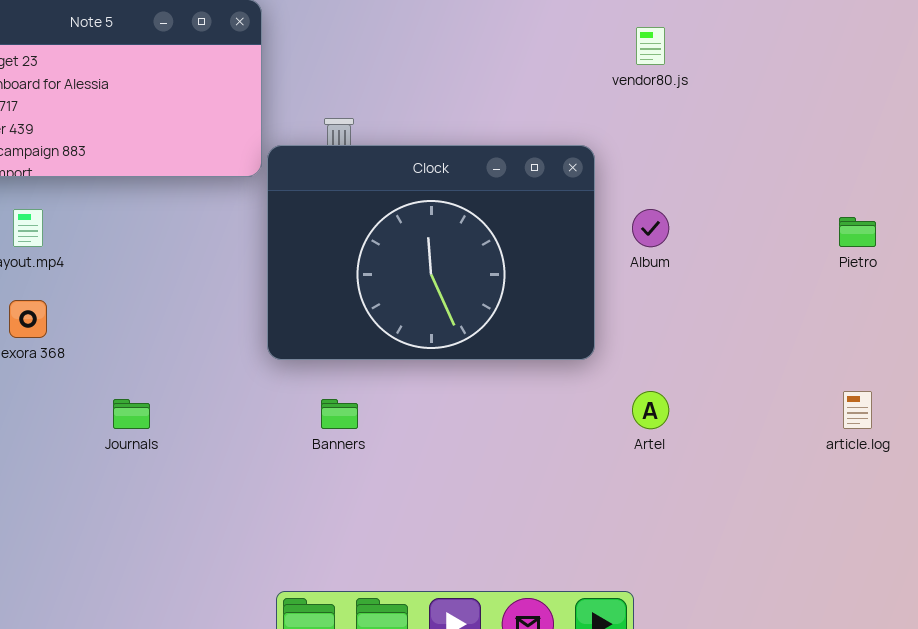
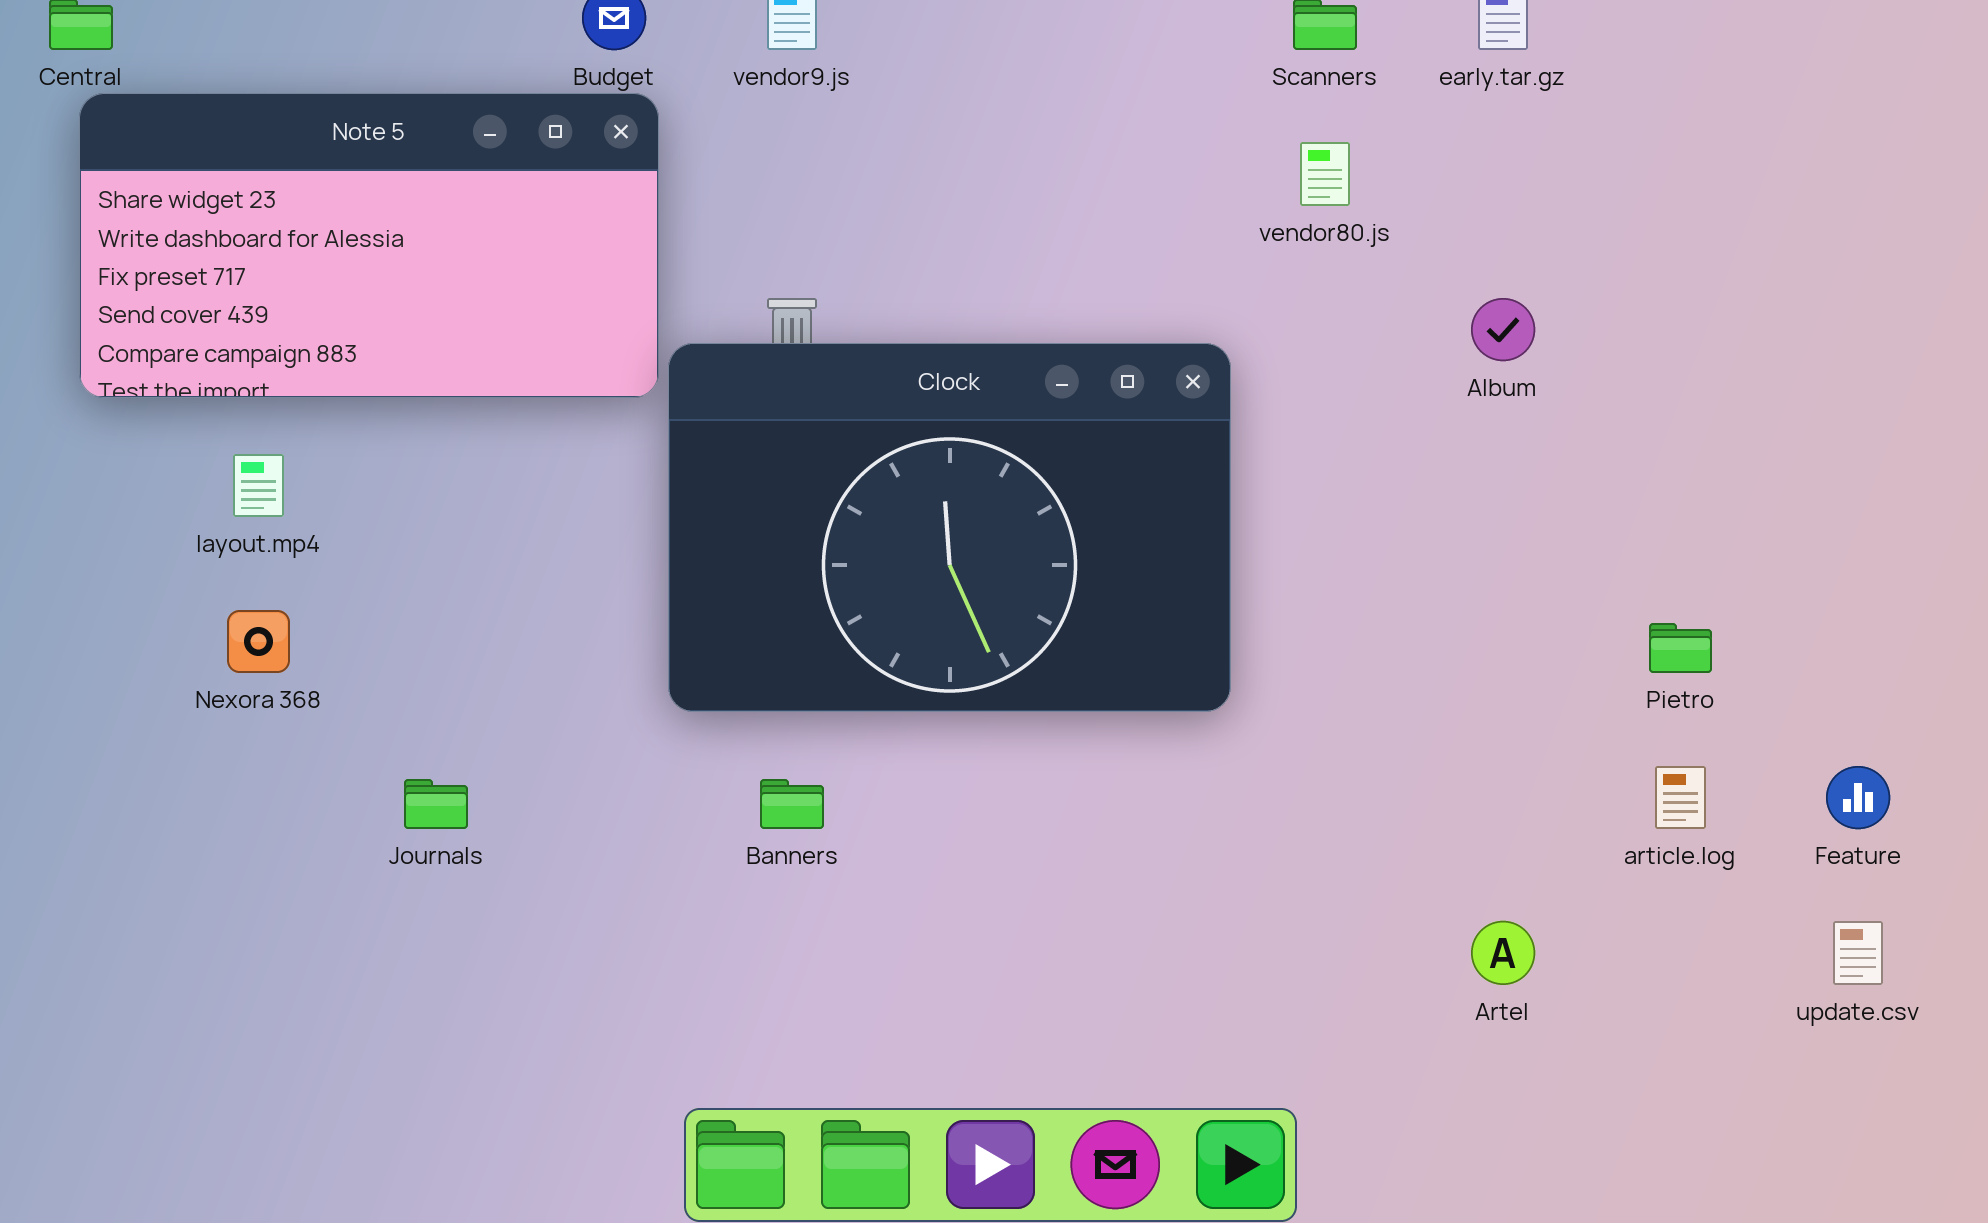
Album: [632,209,669,247] -> [1471,298,1535,361], moved
Pietro: [839,217,876,247] -> [1649,623,1712,673], moved
Artel: [632,391,669,429] -> [1471,921,1535,985], moved

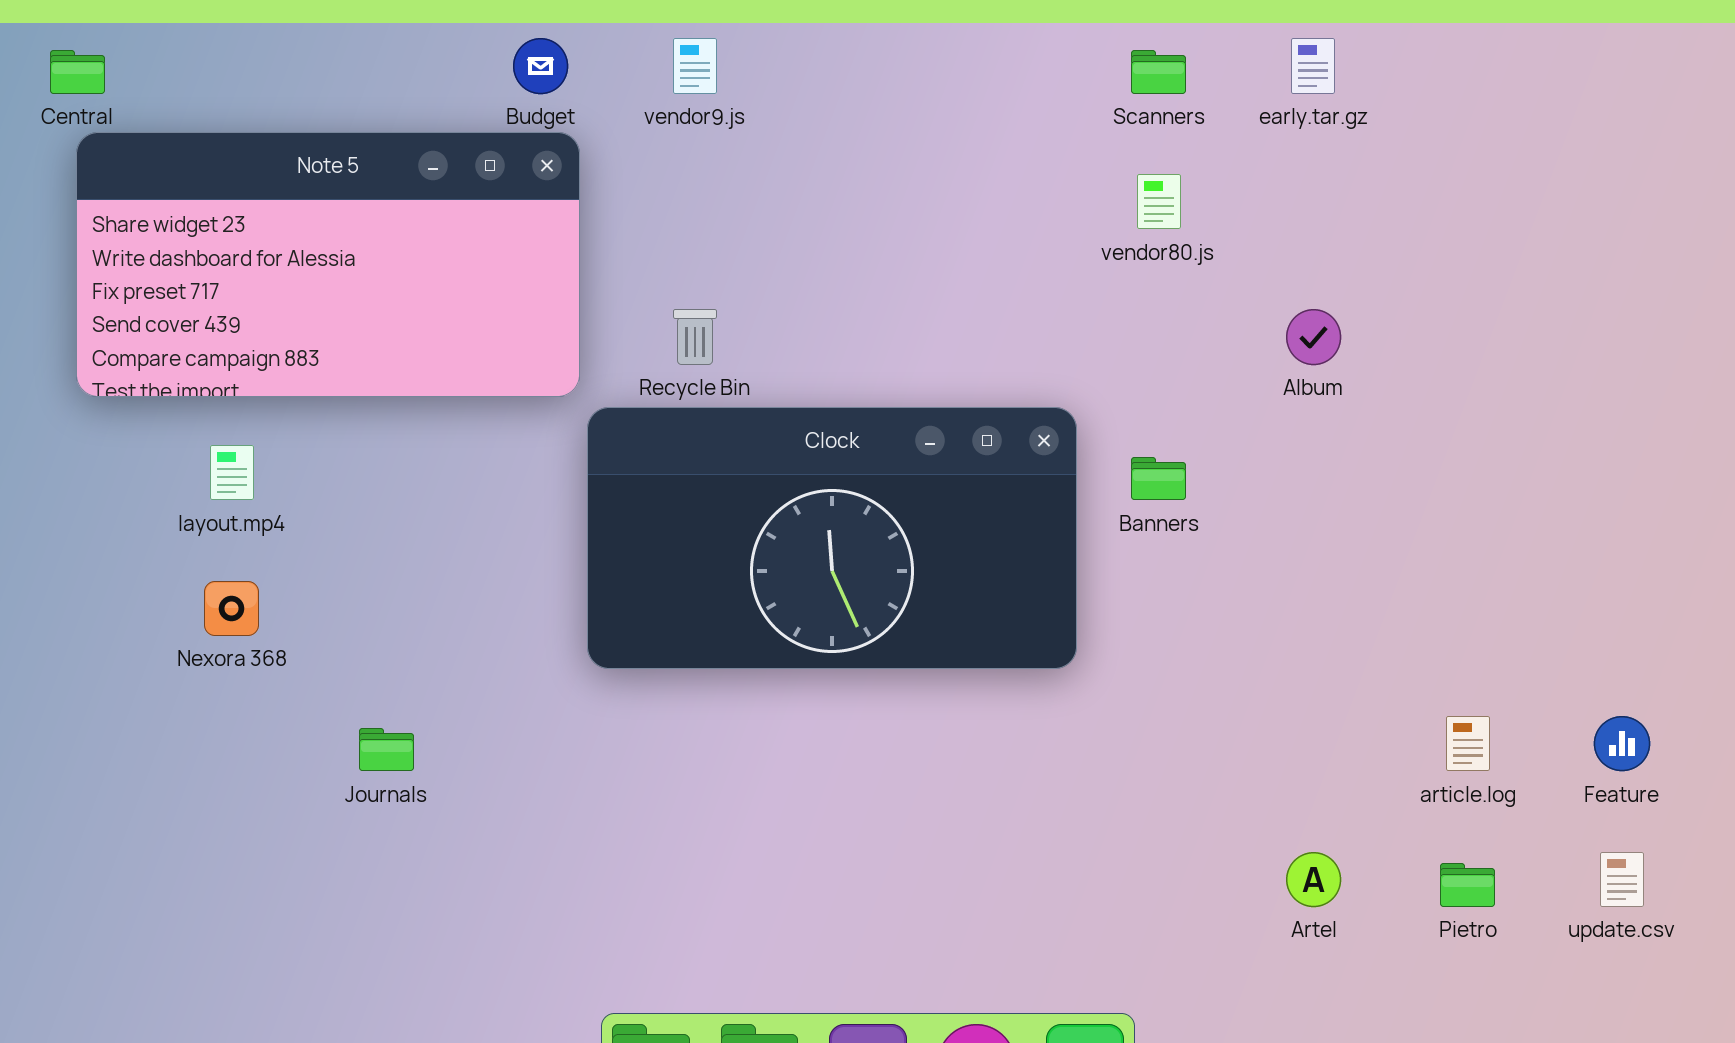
Clock: [668,343,1231,712] -> [587,407,1077,669], resized
Pietro: [1649,623,1712,673] -> [1440,863,1495,907], moved
Banners: [760,779,824,829] -> [1131,457,1186,500], moved

